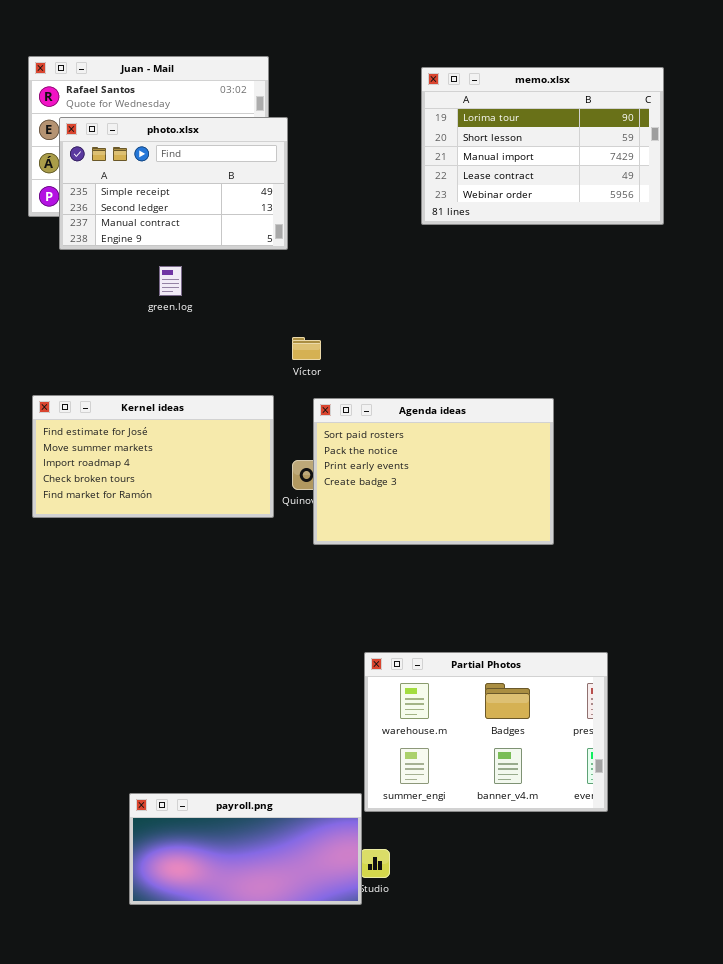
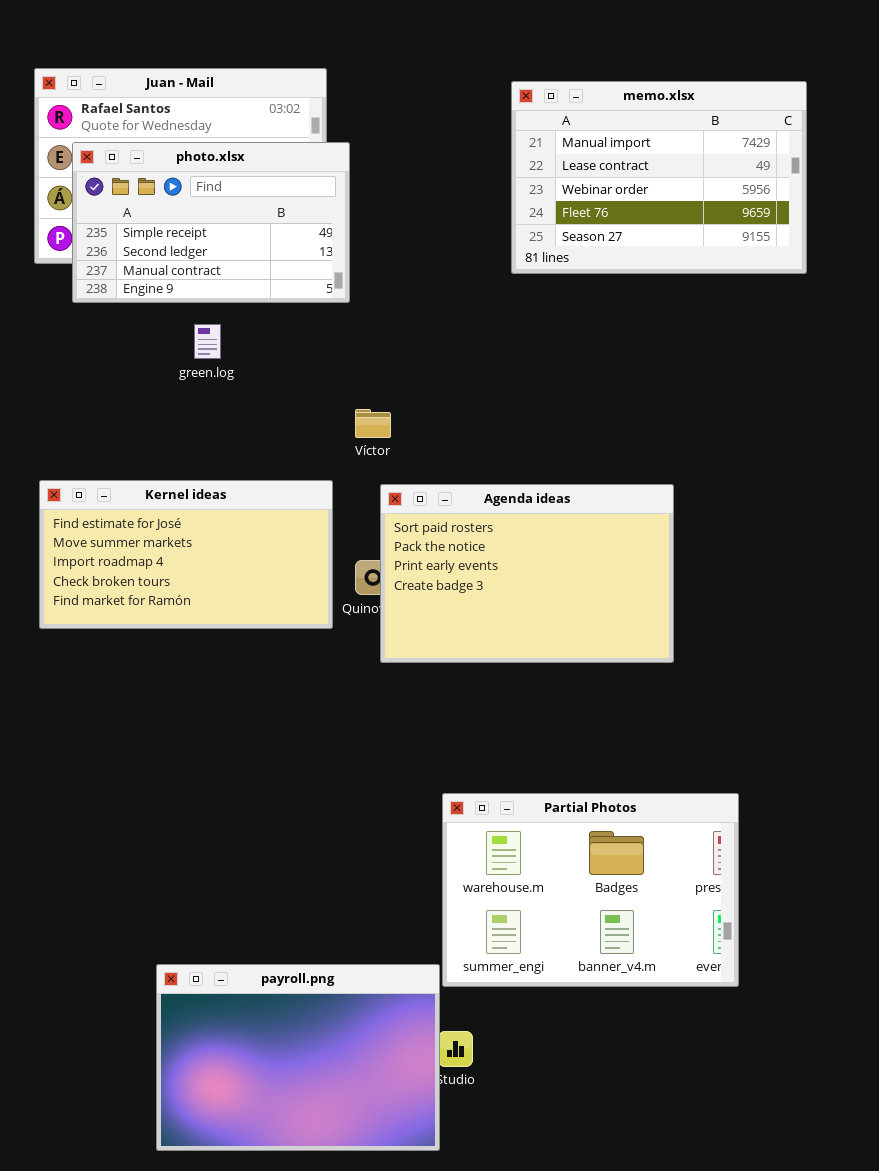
memo.xlsx: [421,67,664,225] -> [511,81,807,274], scrolled down 2 rows
payroll.png: [129,793,362,905] -> [156,964,440,1151], resized

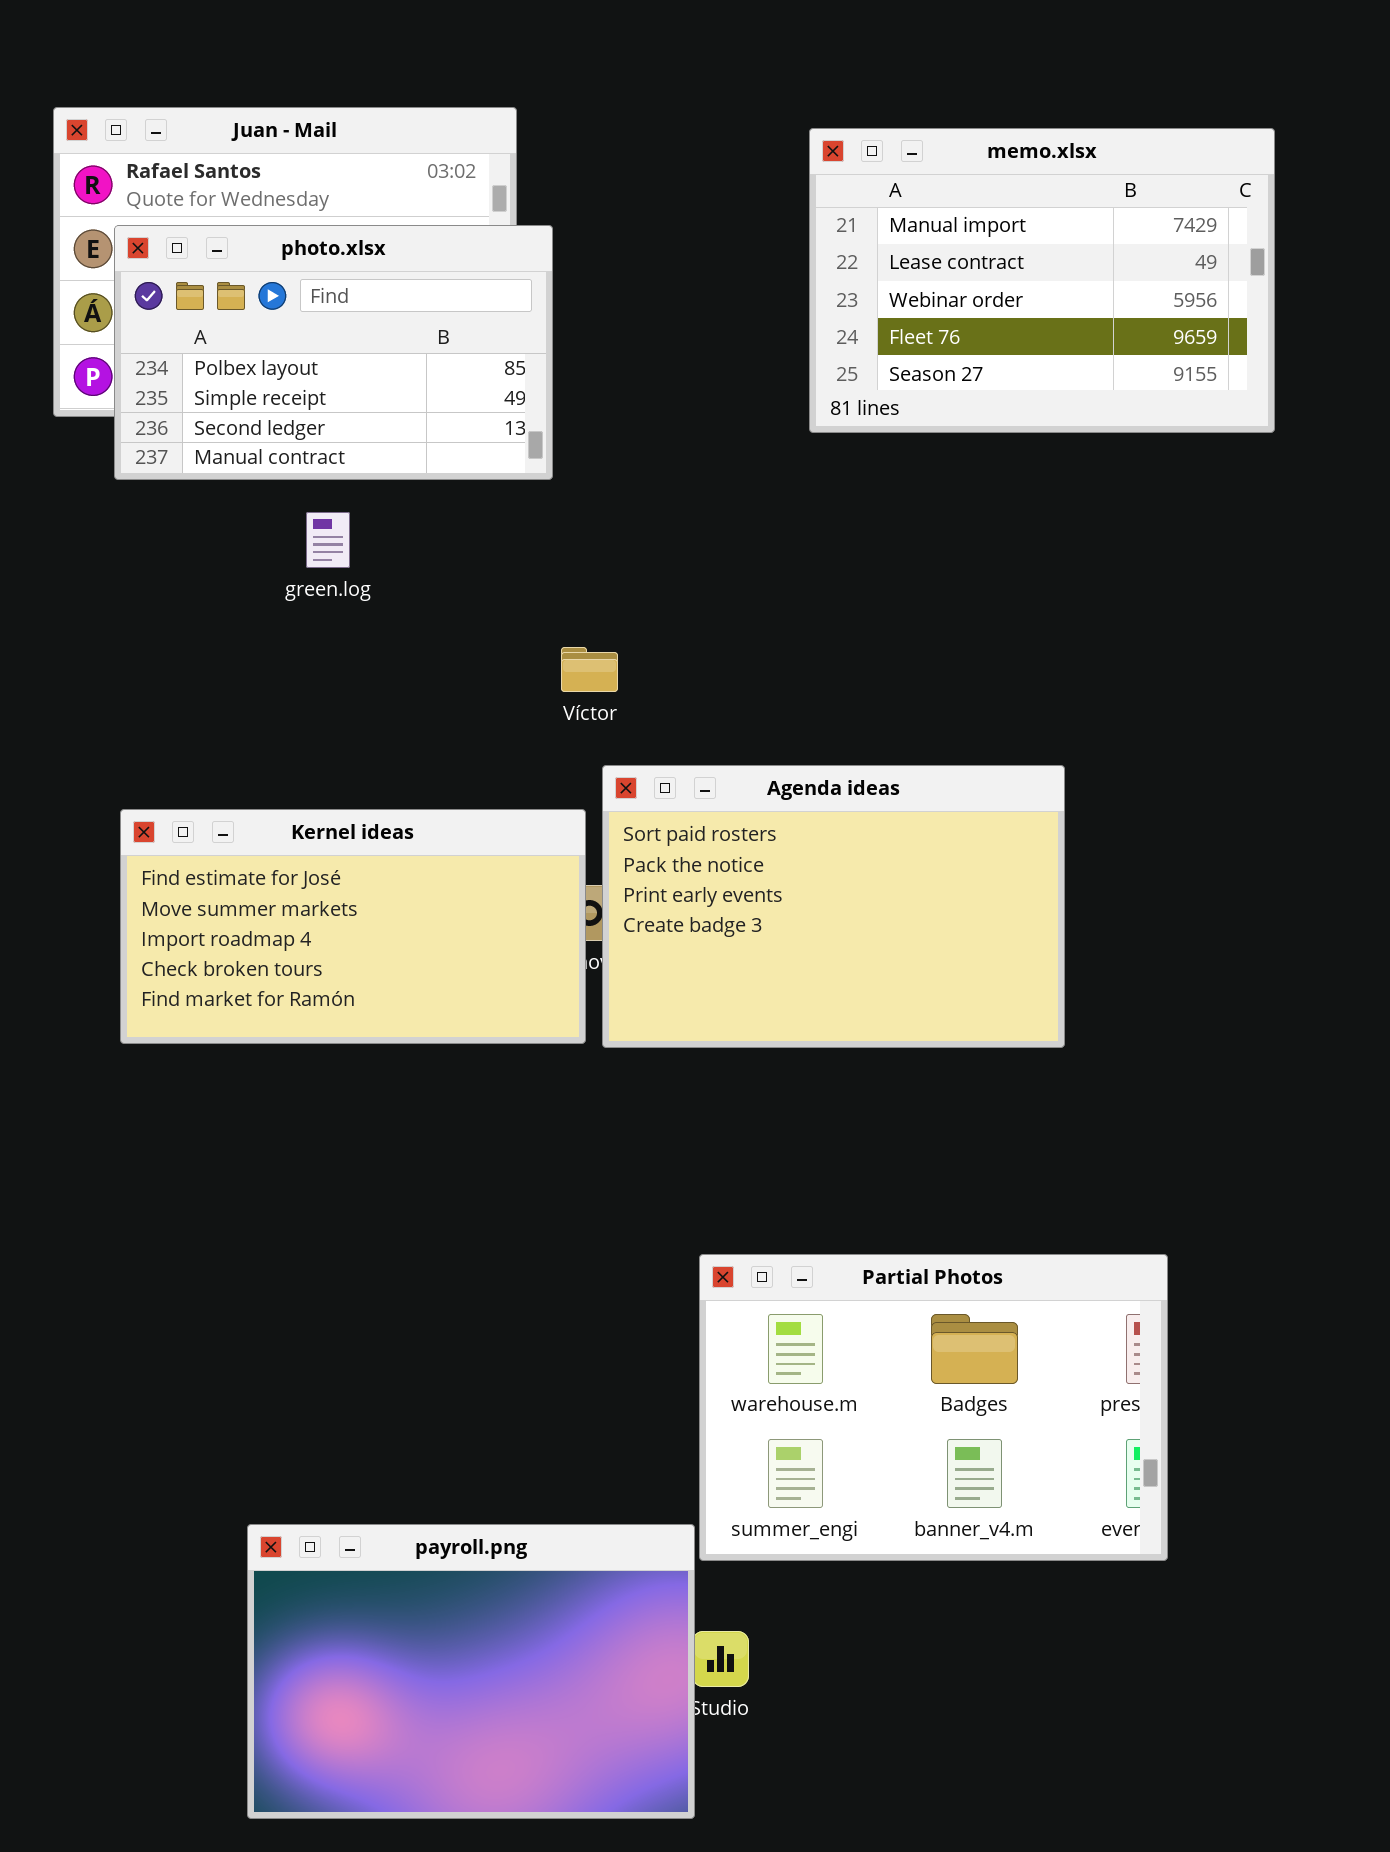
photo.xlsx: [72,142,350,303] -> [114,225,553,480], scrolled up 1 row
Kernel ideas: [39,480,333,629] -> [120,809,586,1044], moved

